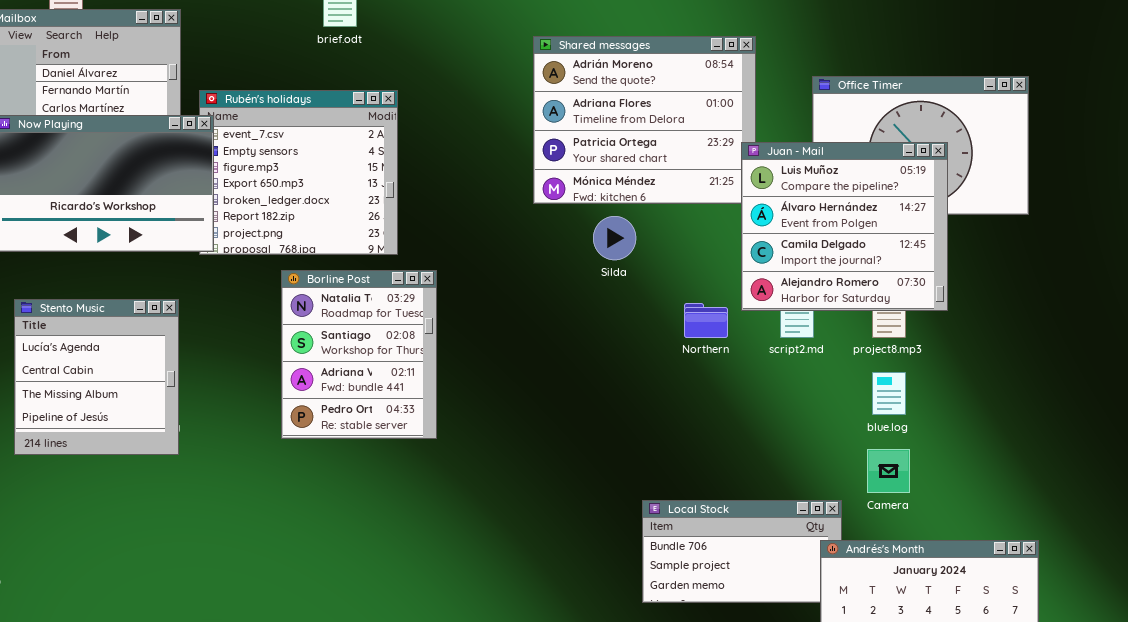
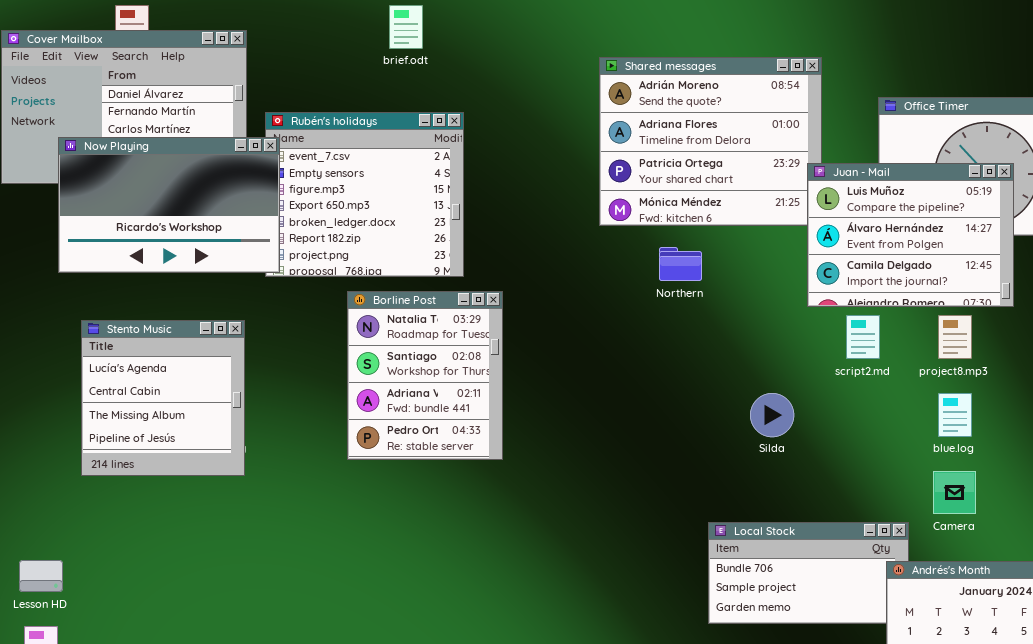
Juan - Mail: [741,142,948,311] -> [807,163,1014,307], resized
Silda: [593,216,636,260] -> [750,393,794,437], moved
Northern: [684,303,728,338] -> [659,247,702,281], moved

